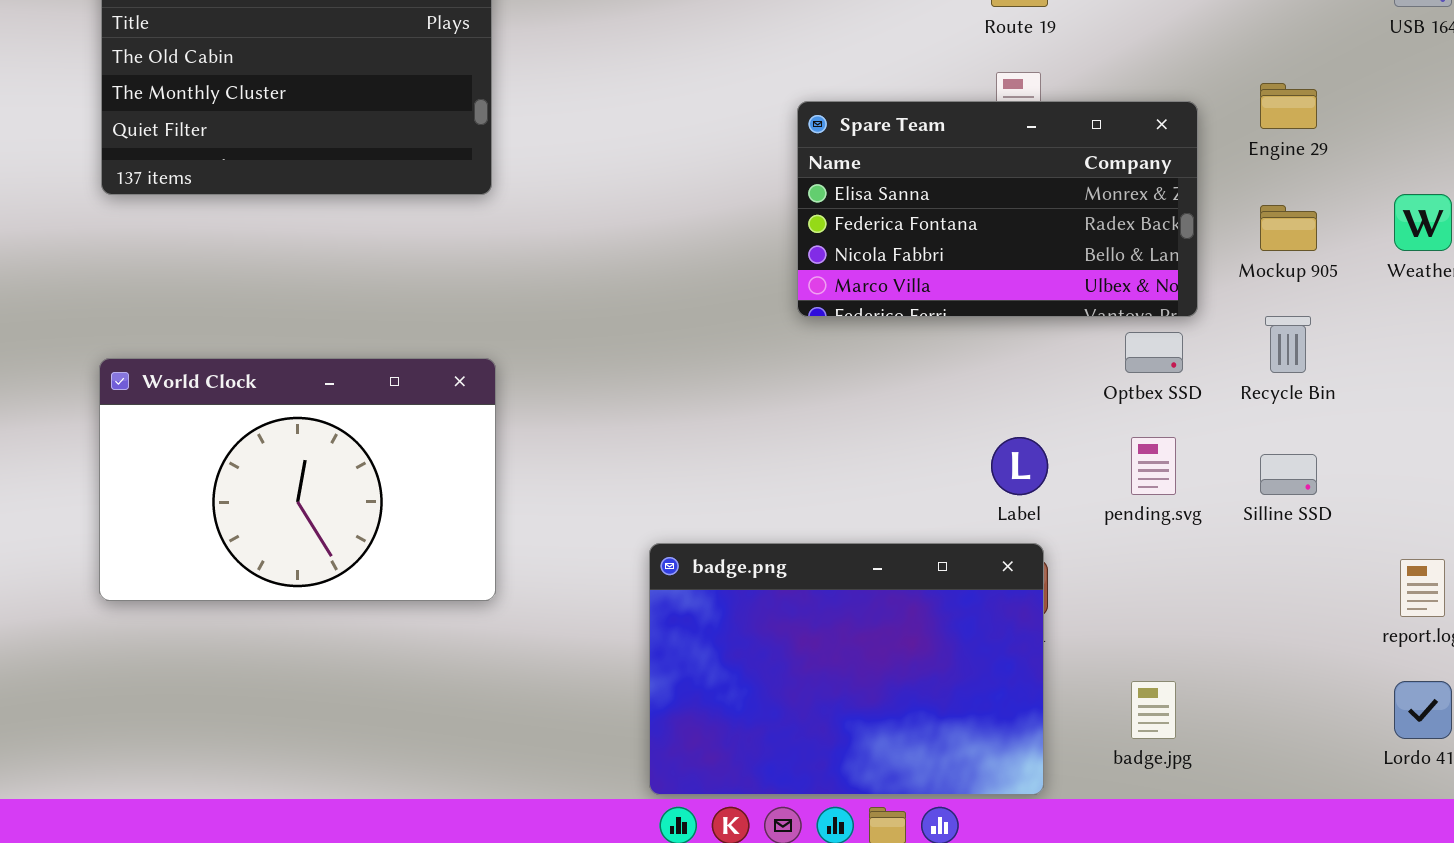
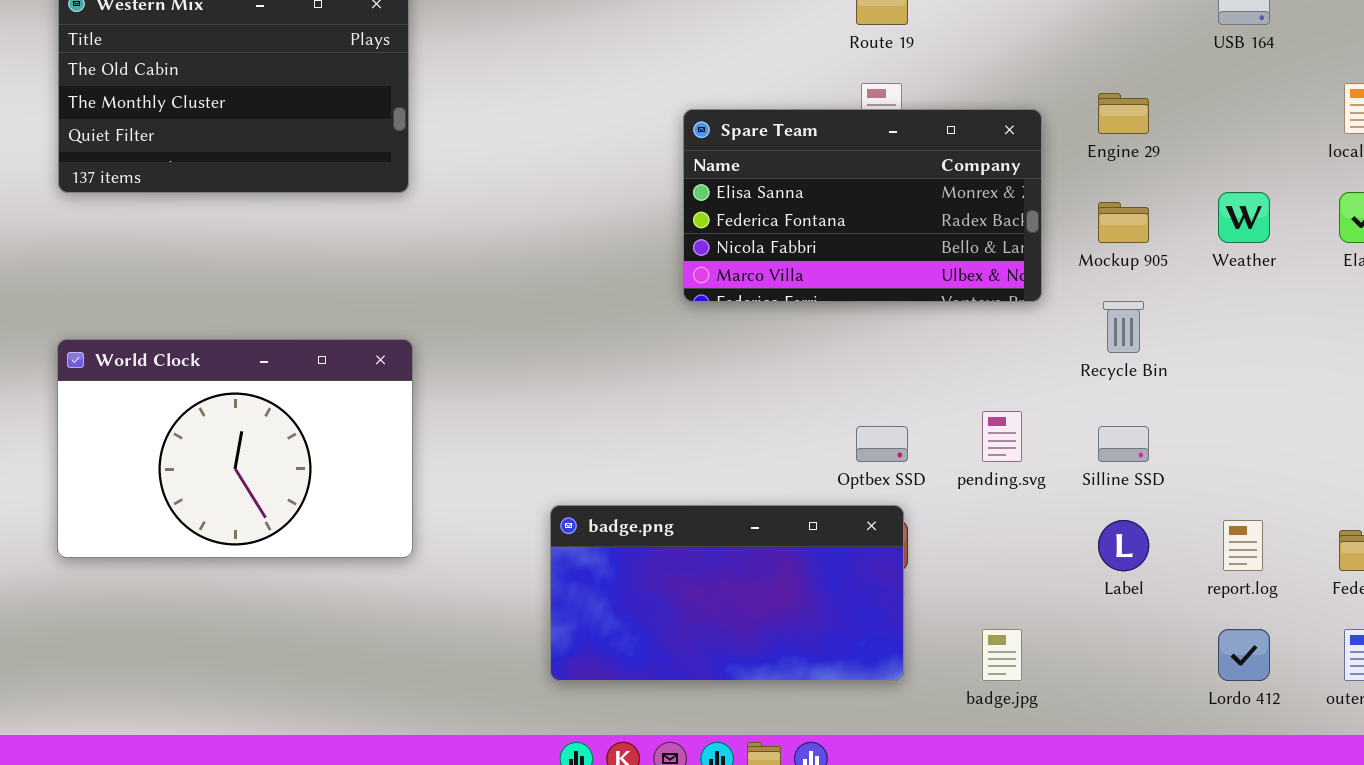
Optbex SSD: [1125,332,1183,373] -> [856,426,908,462], moved
Label: [991,437,1048,495] -> [1098,520,1149,571], moved
badge.png: [649,543,1044,795] -> [550,505,904,681], resized

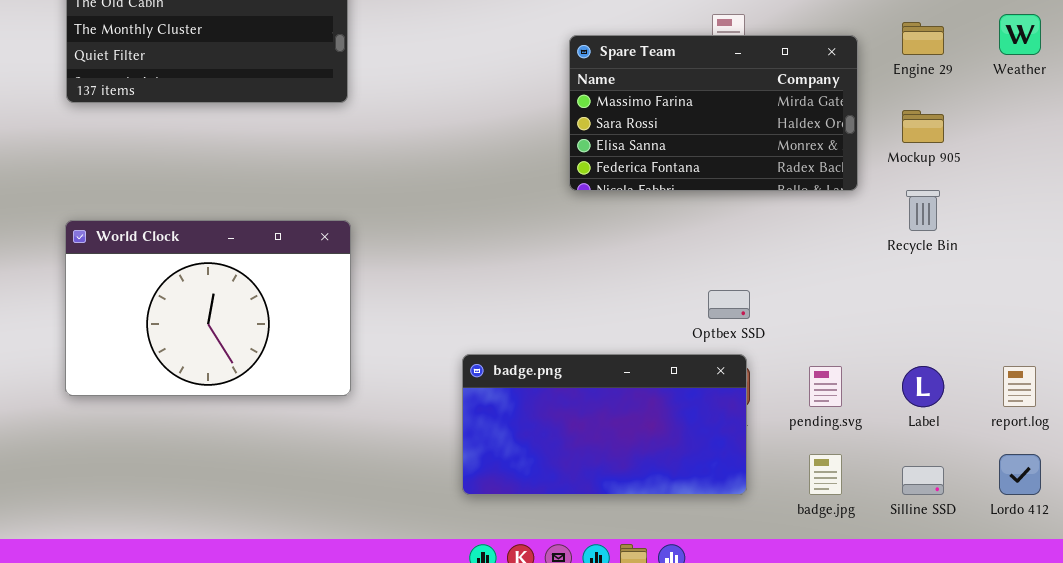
Spare Team: [683,109,1042,302] -> [569,35,858,191], scrolled up 2 rows
Weather: [1218,192,1270,243] -> [999,14,1041,55], moved
pending.svg: [982,411,1022,462] -> [809,366,842,407], moved
Silline SSD: [1098,426,1149,462] -> [902,466,944,495], moved

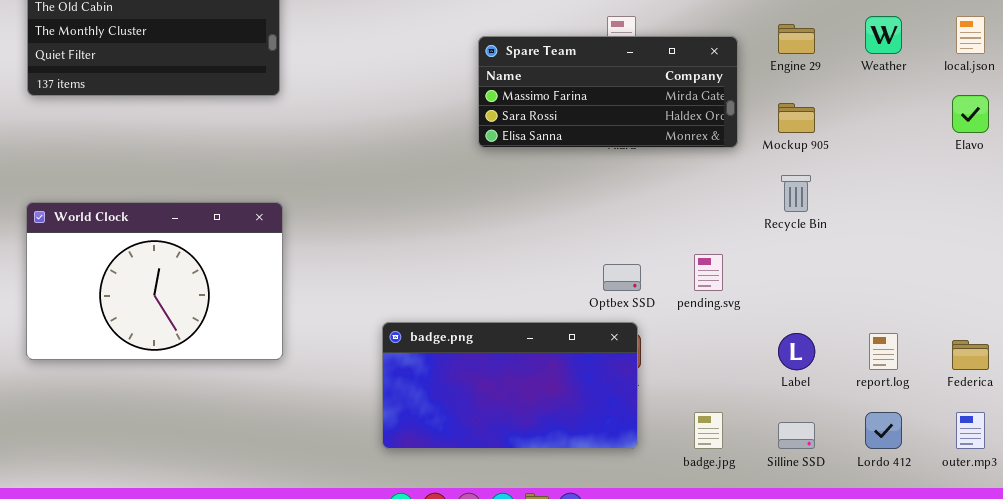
Spare Team: [569,35,858,191] -> [478,36,738,148], resized
pending.svg: [809,366,842,407] -> [694,254,723,291], moved

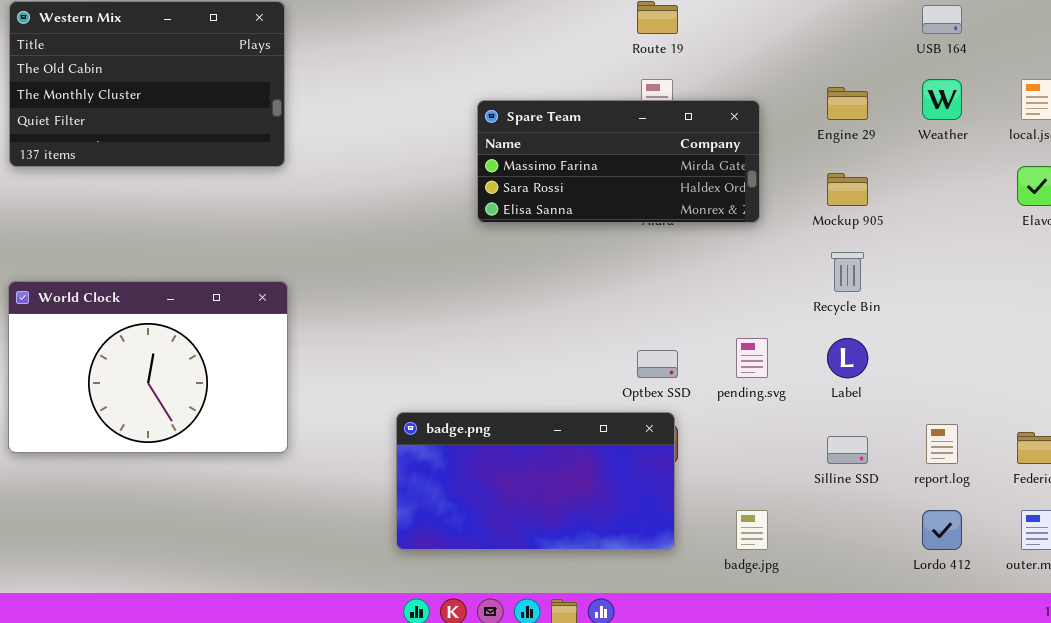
Spare Team: [478,36,738,148] -> [477,100,760,223], moved
Label: [778,333,815,370] -> [827,338,868,378], moved
Silline SSD: [778,422,815,449] -> [827,436,868,464], moved

